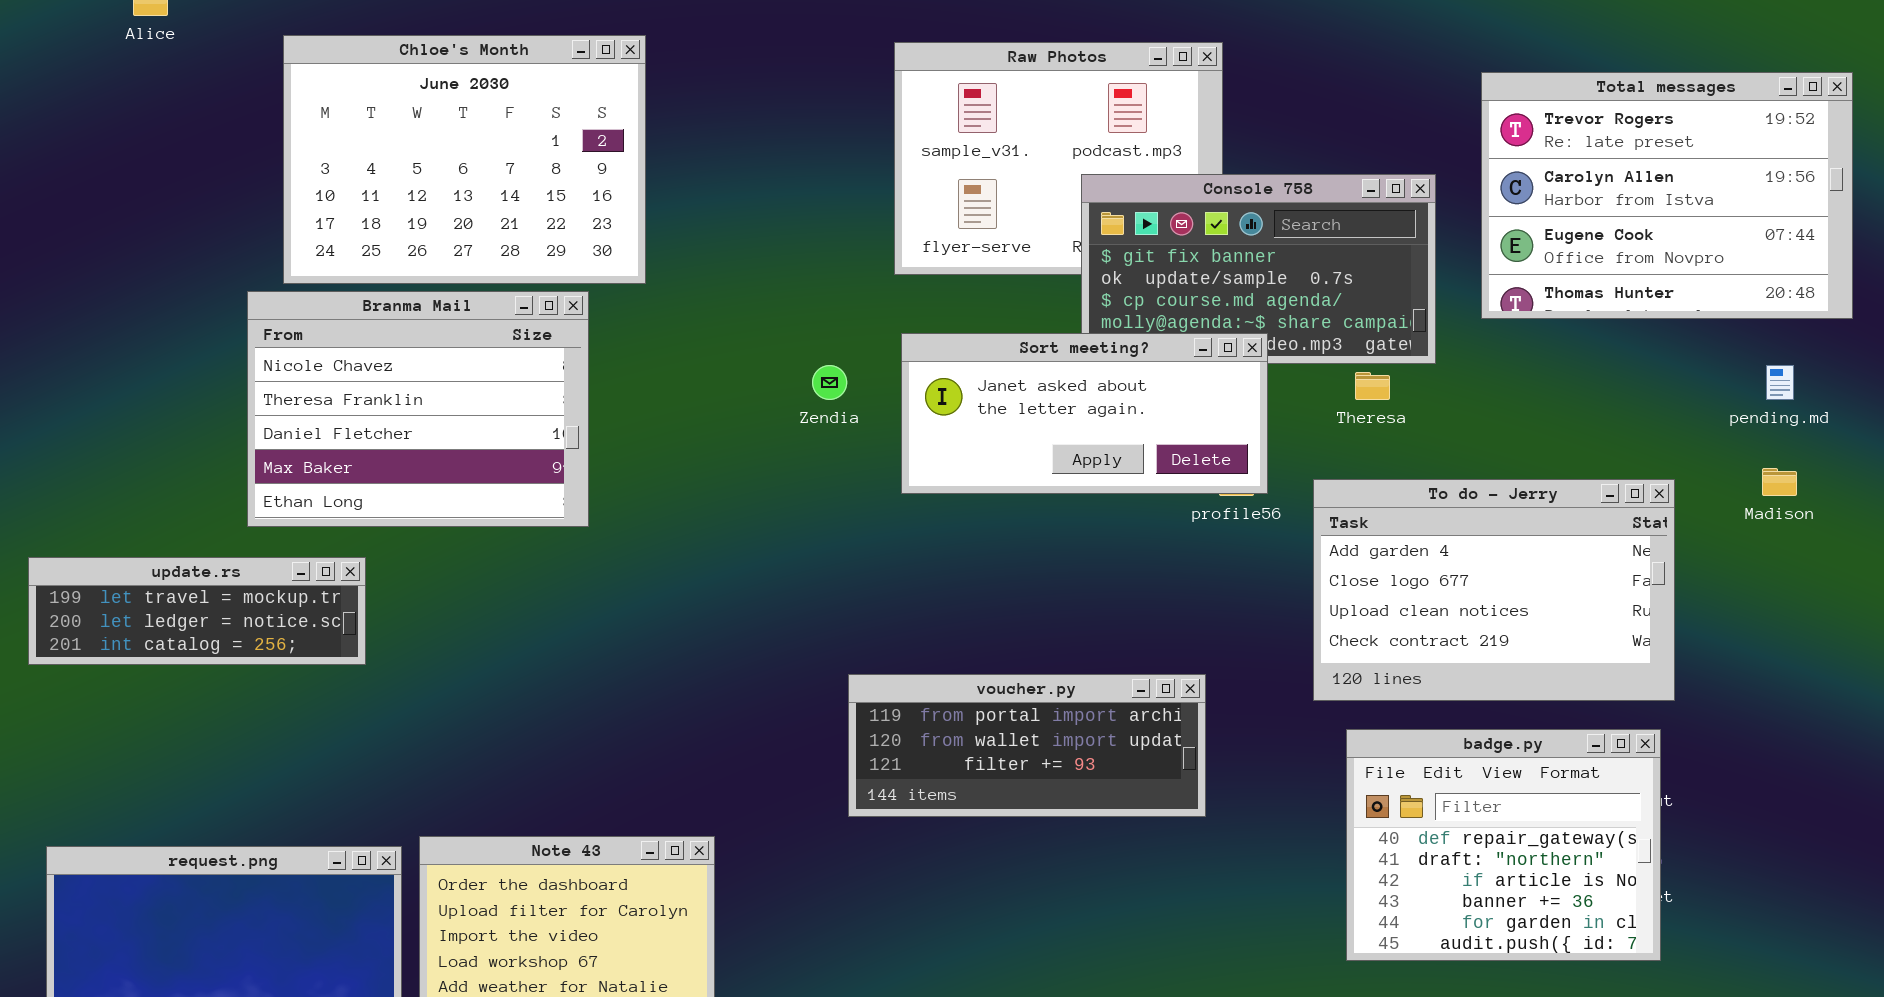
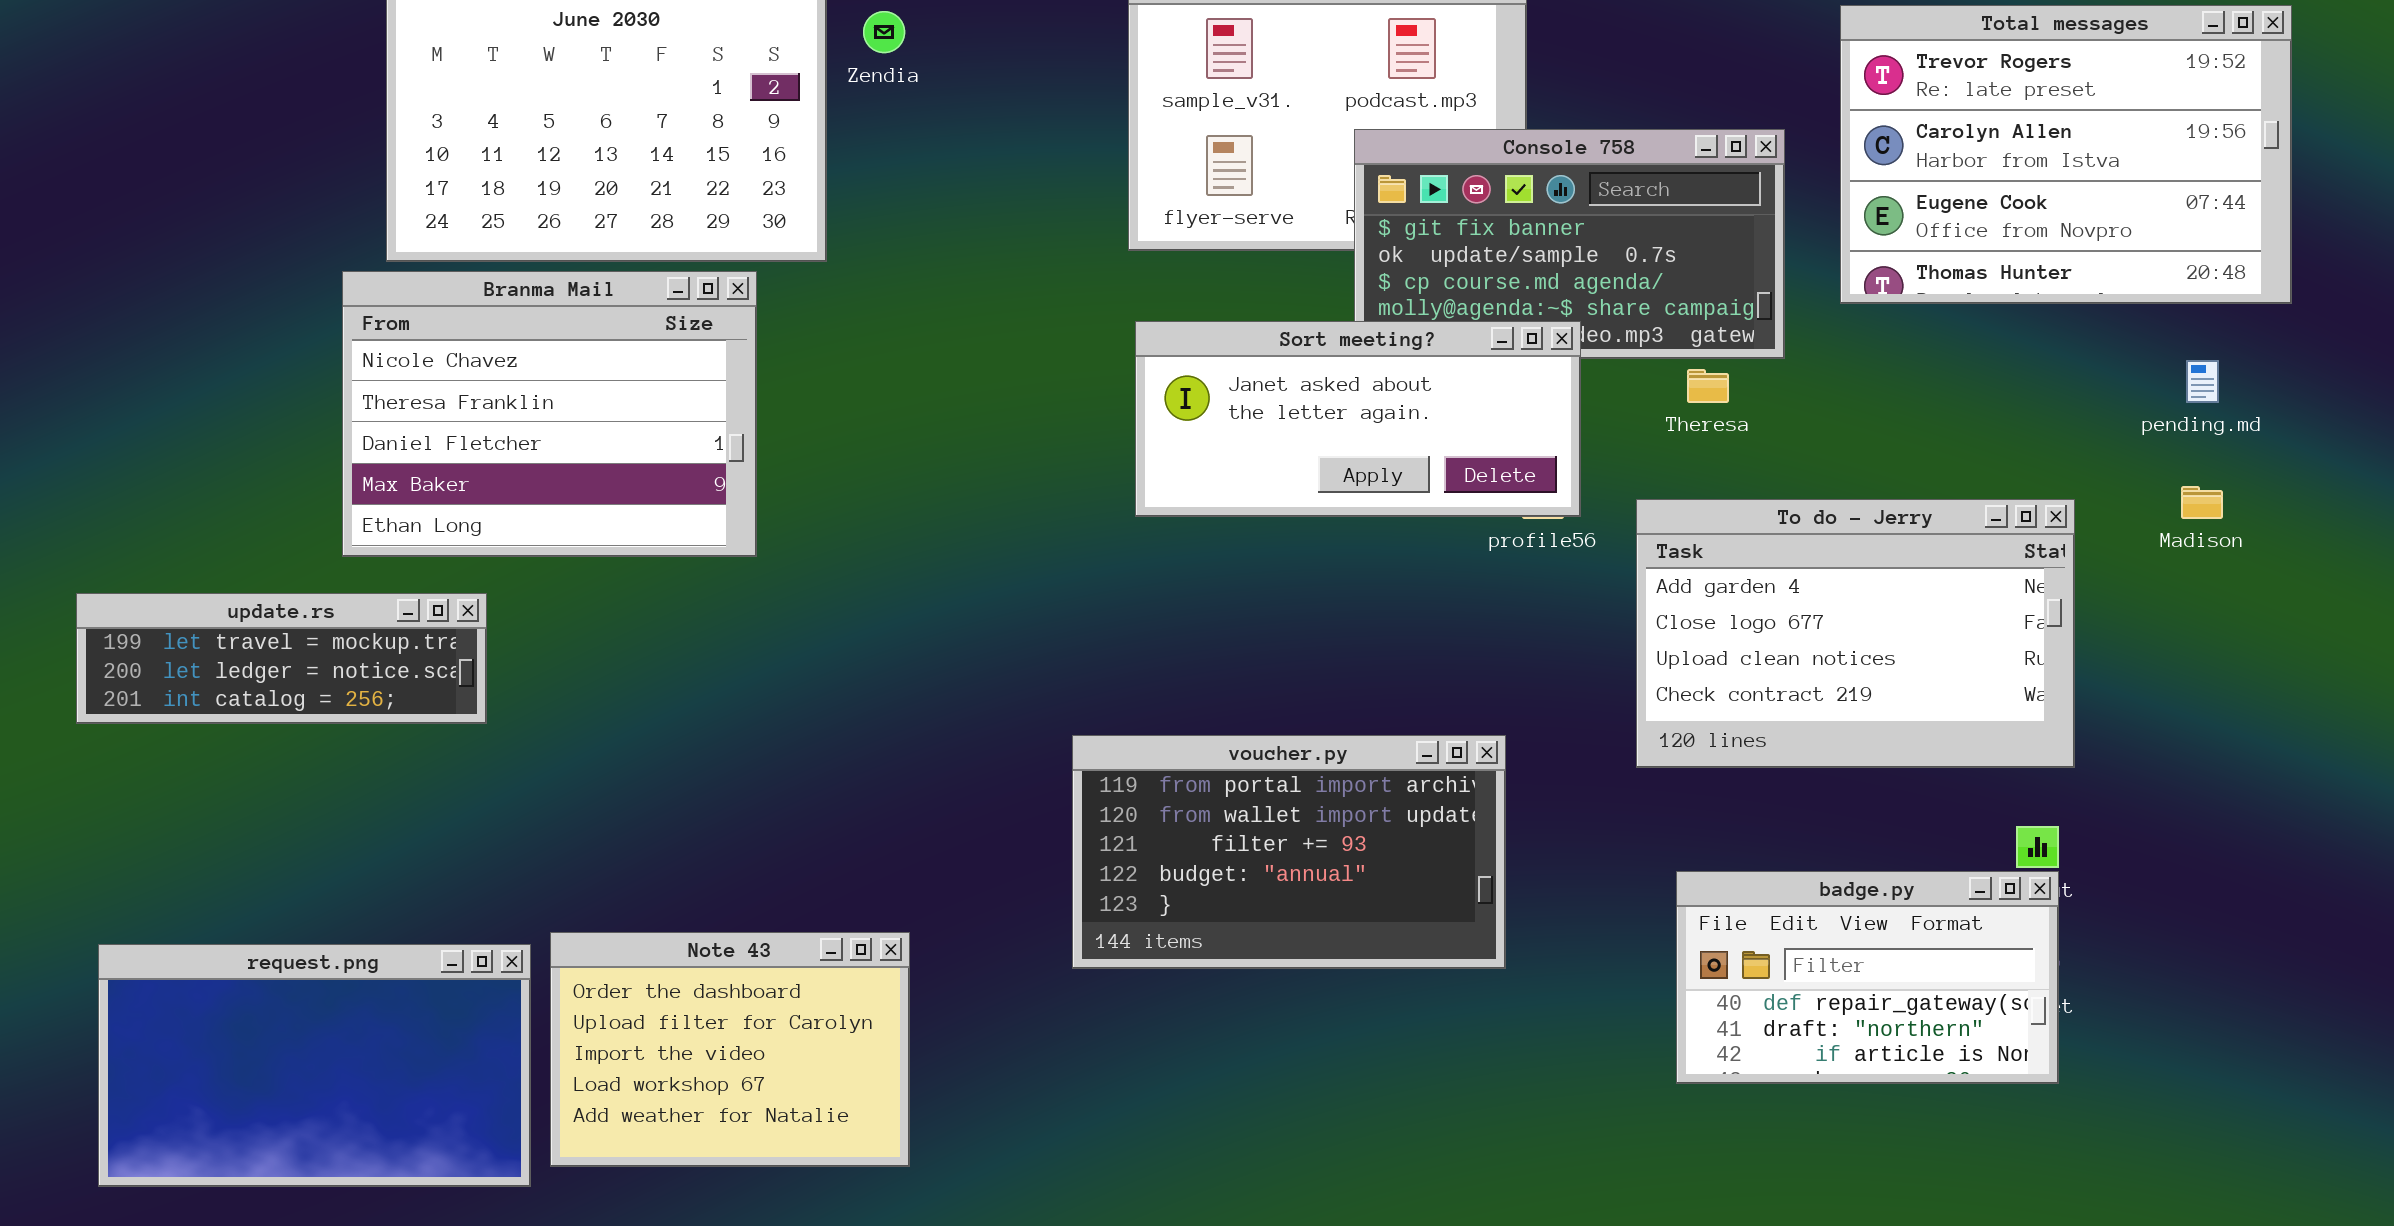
Zendia: [812,365,847,400] -> [863,11,905,53], moved
voucher.py: [848,674,1206,817] -> [1072,735,1506,969], resized
badge.py: [1346,729,1661,961] -> [1676,871,2059,1084], resized

